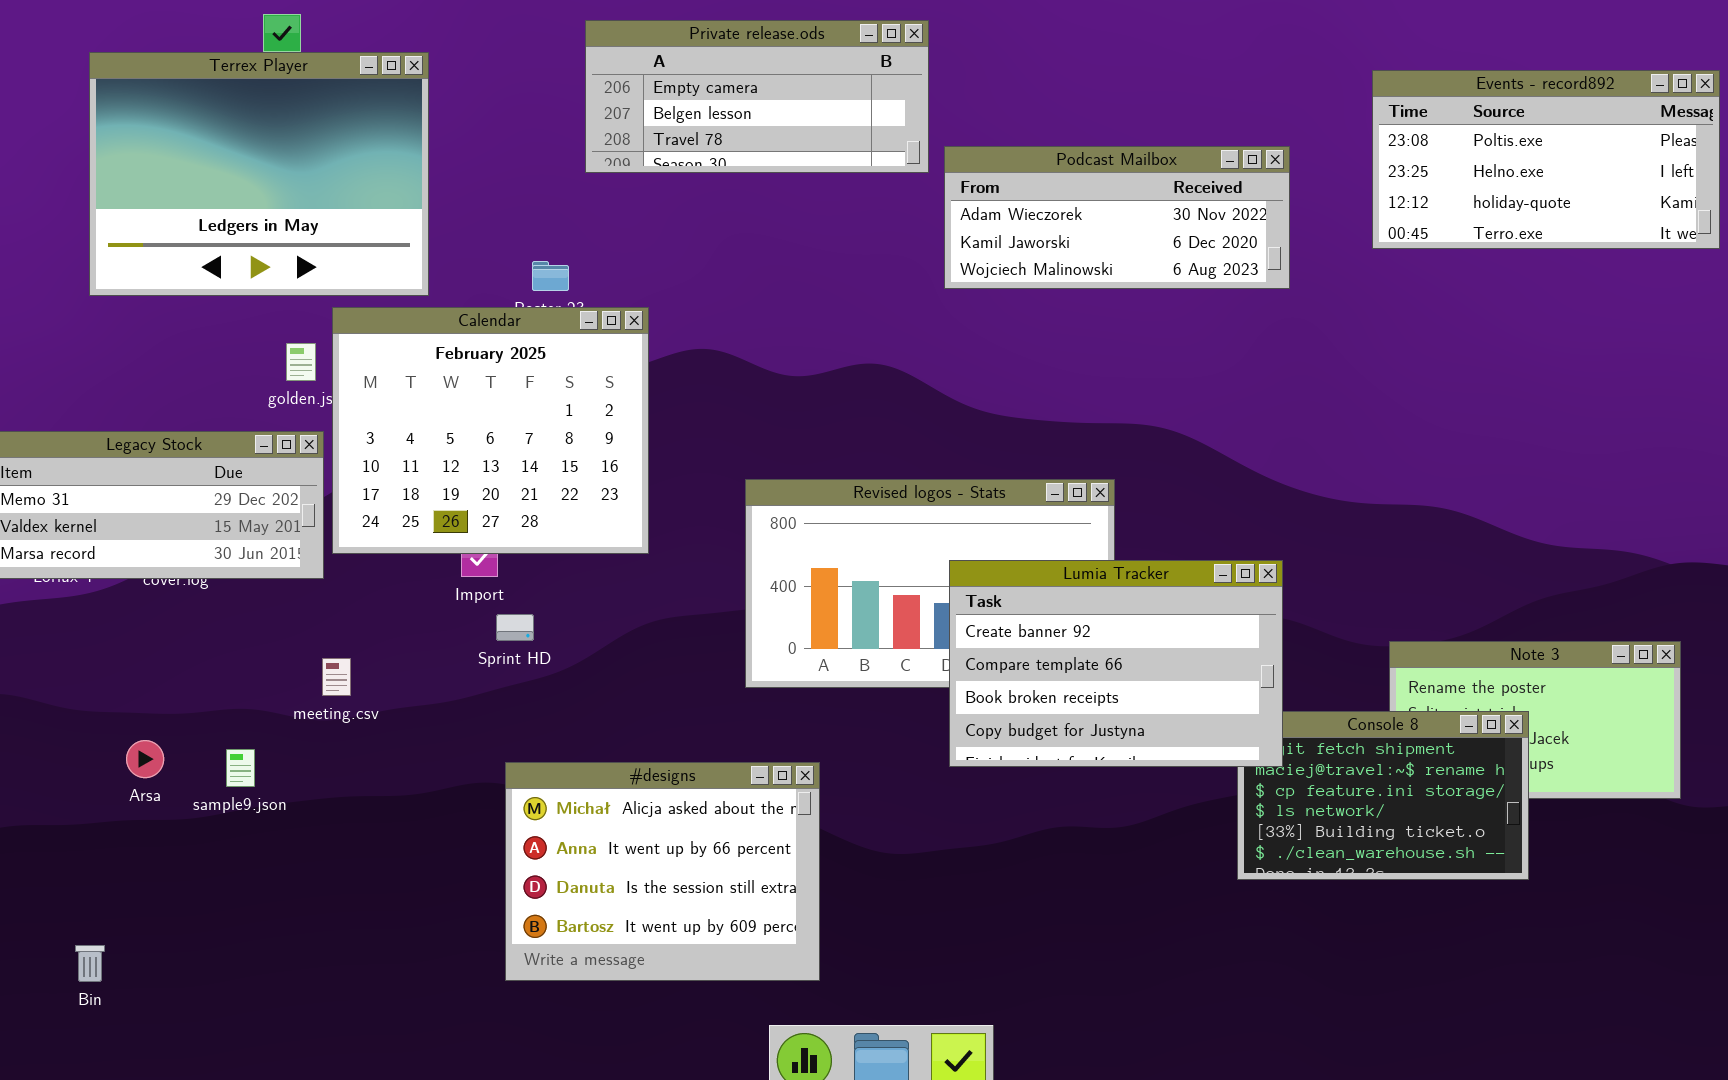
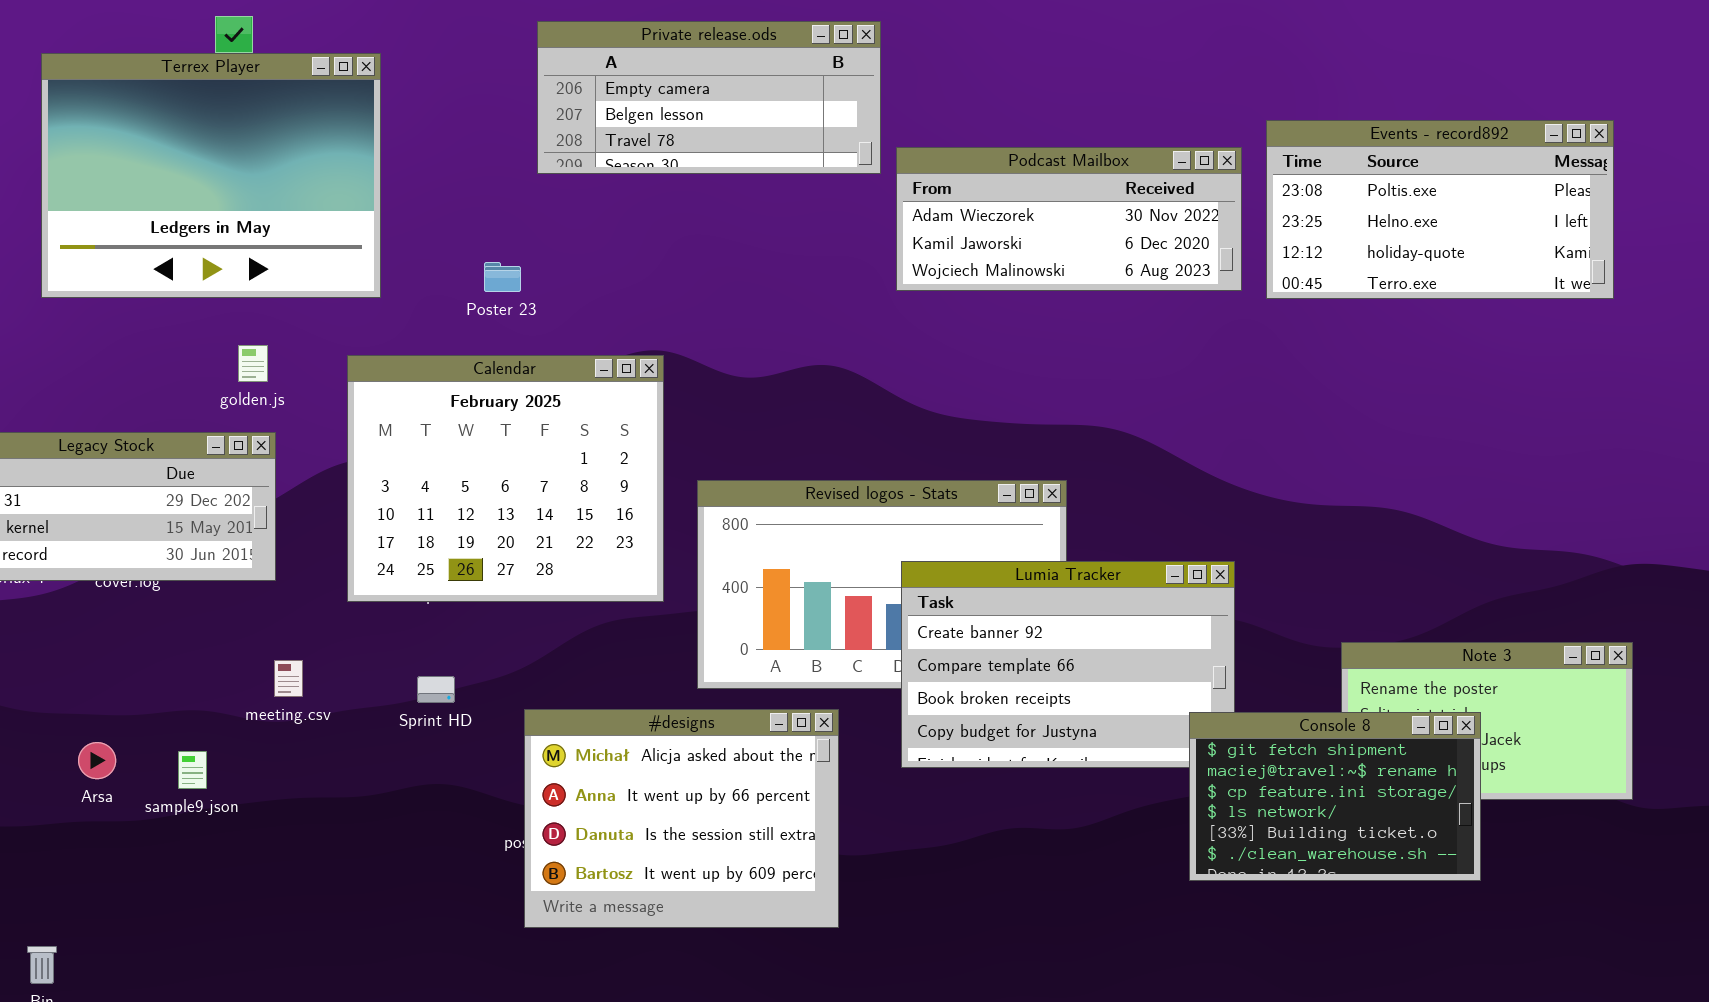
Events - record892: [1372,70,1720,249] -> [1266,120,1614,299], moved
Calendar: [332,307,649,554] -> [347,355,664,602], moved
Sprint HD: [496,614,534,641] -> [417,676,455,703], moved
Console 8: [1237,711,1529,880] -> [1189,712,1481,881], raised
#designs: [505,762,820,981] -> [524,709,839,928], moved

